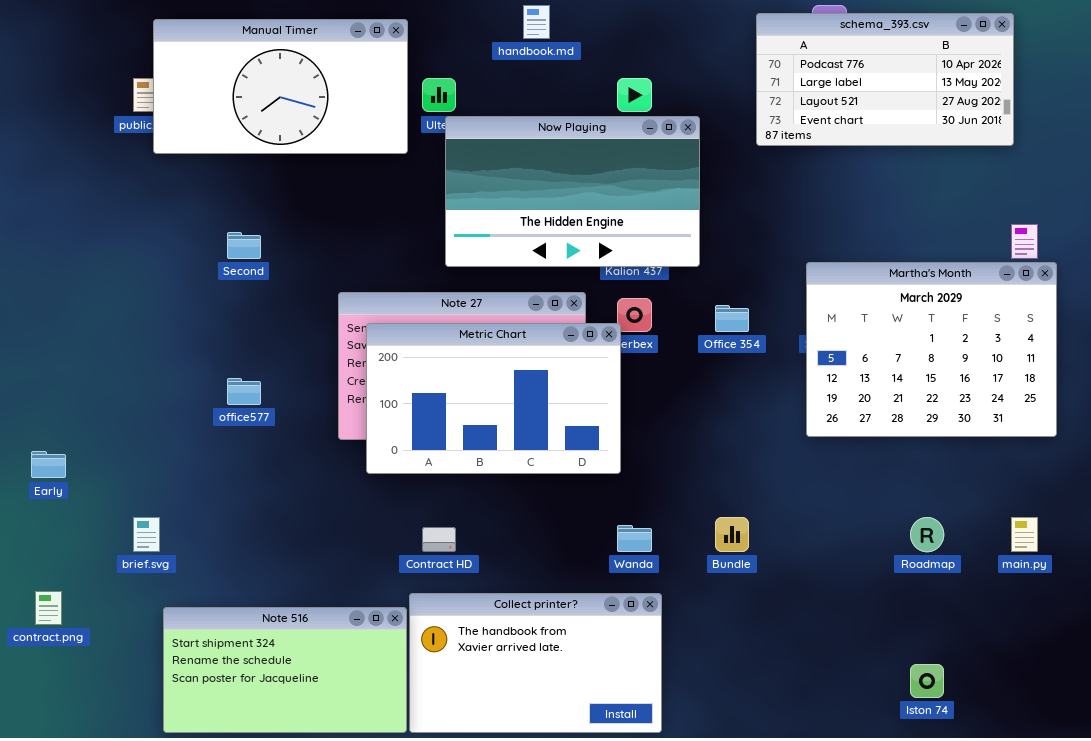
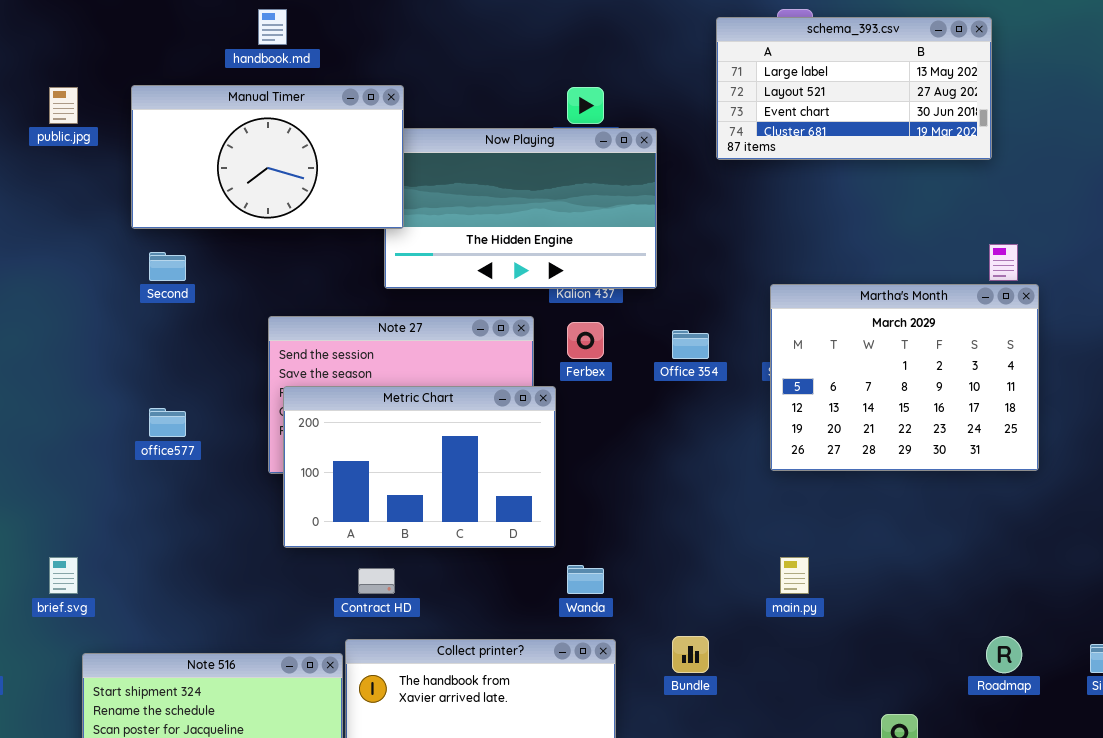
handbook.md: [523,5,550,39] -> [258,9,287,45], moved
schema_393.csv: [756,13,1014,146] -> [716,17,992,160], scrolled down 1 row
Manual Timer: [153,19,408,154] -> [131,85,404,229], moved
Metric Chart: [366,323,621,474] -> [283,386,556,548], moved
Bundle: [715,517,749,552] -> [672,636,709,673], moved
Roadmap: [910,517,944,552] -> [986,636,1022,673], moved
main.py: [1011,517,1038,552] -> [780,557,809,594], moved

